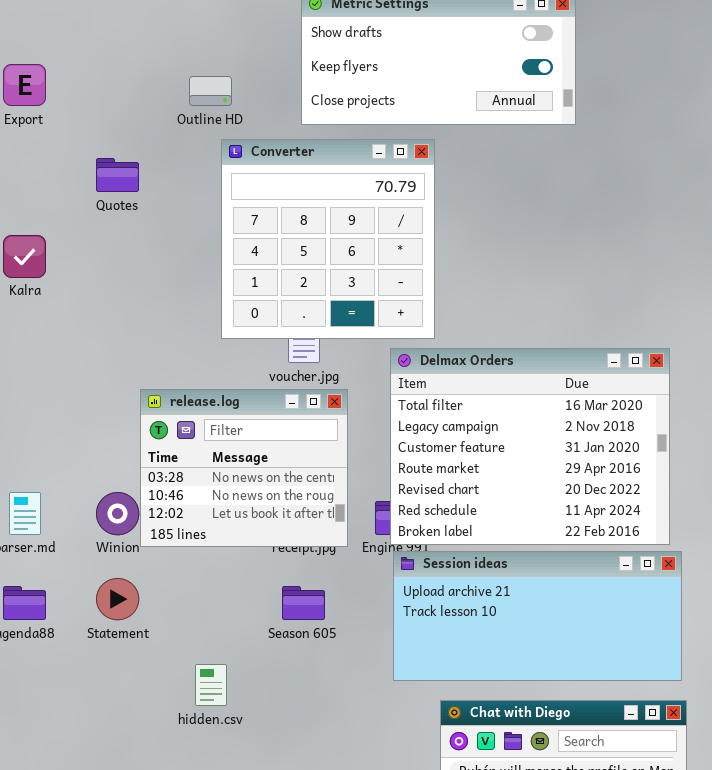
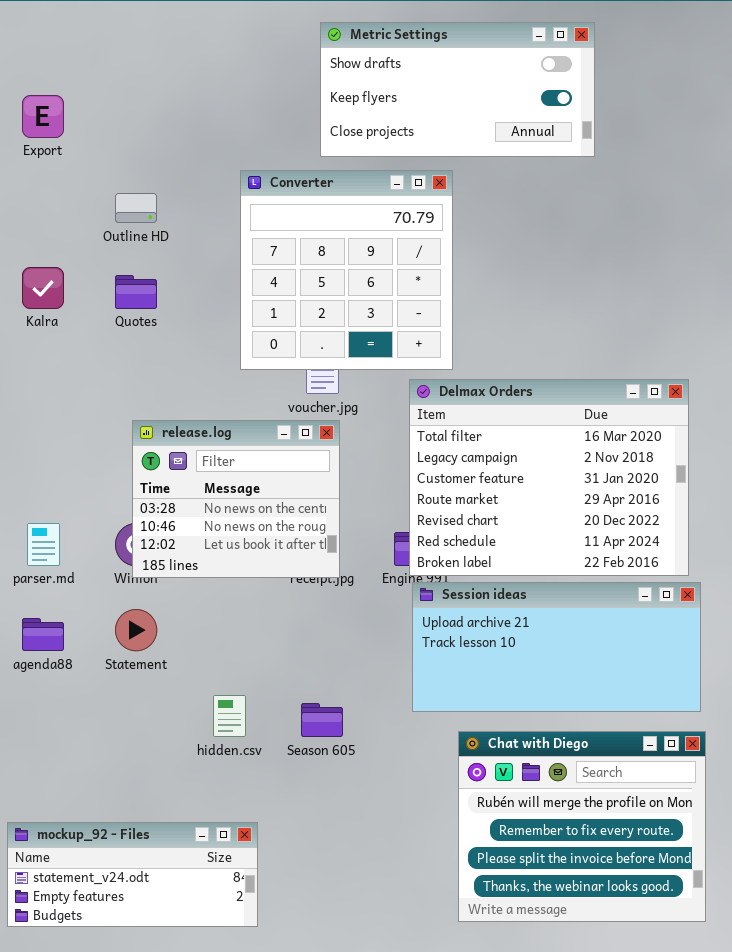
Outline HD: [189,76,232,106] -> [115,193,157,223], moved
Quotes: [96,158,139,192] -> [115,275,157,309], moved
release.log: [140,389,348,547] -> [132,420,340,578], moved
Season 605: [282,586,325,620] -> [301,703,343,737], moved

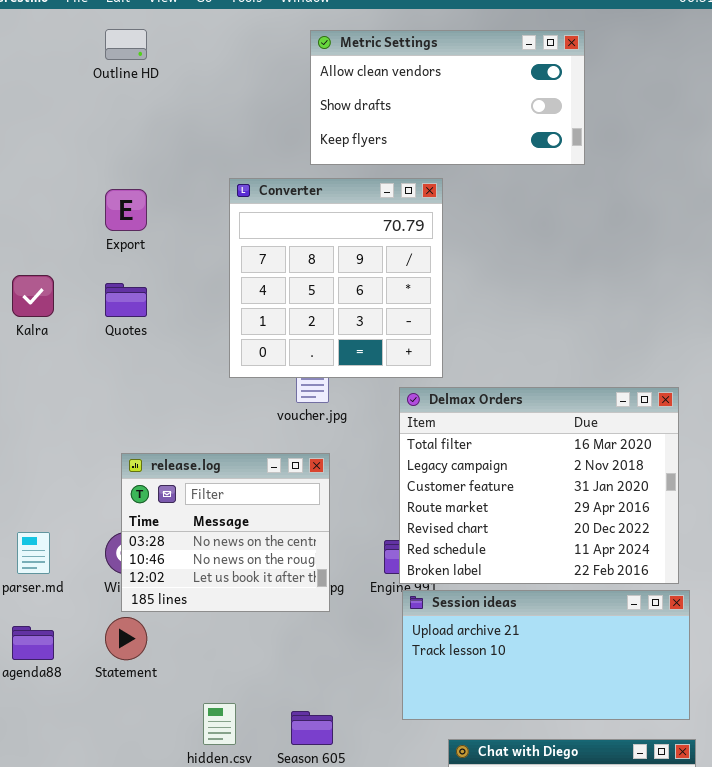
Metric Settings: [320,22,595,157] -> [310,30,585,165], scrolled up 1 row
Export: [22,95,64,138] -> [105,189,147,231], moved
Outline HD: [115,193,157,223] -> [105,29,147,60], moved
release.log: [132,420,340,578] -> [121,453,330,612], moved

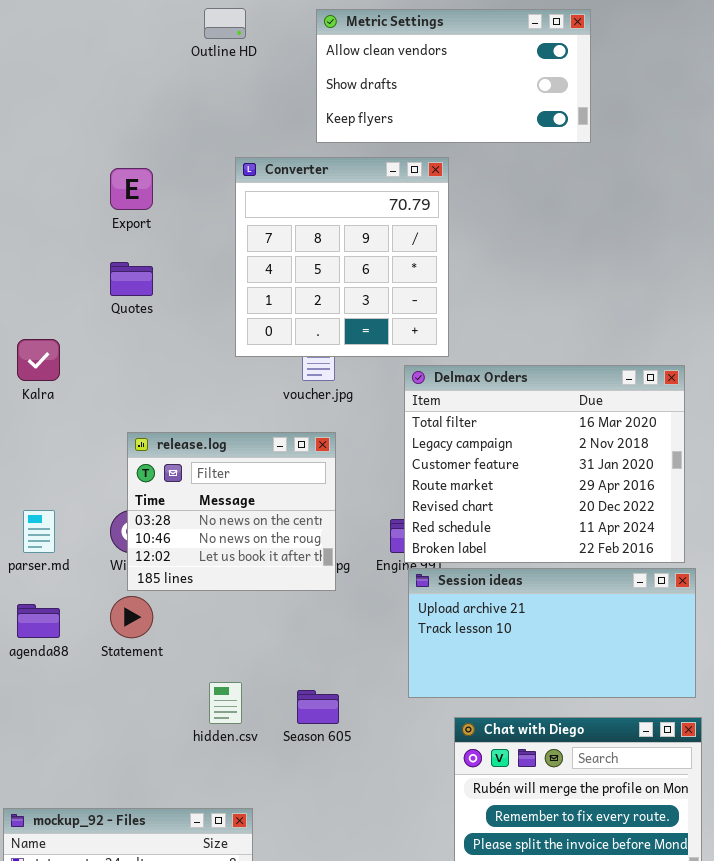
Outline HD: [105,29,147,60] -> [204,8,246,39], moved
Kalra: [12,275,54,317] -> [17,339,60,381], moved

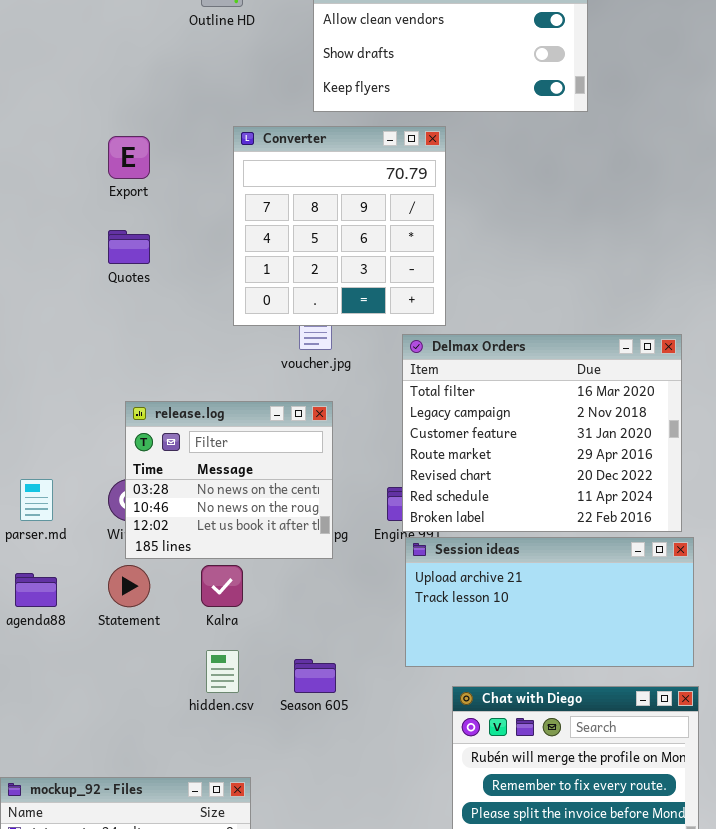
Kalra: [17,339,60,381] -> [201,565,243,607], moved

